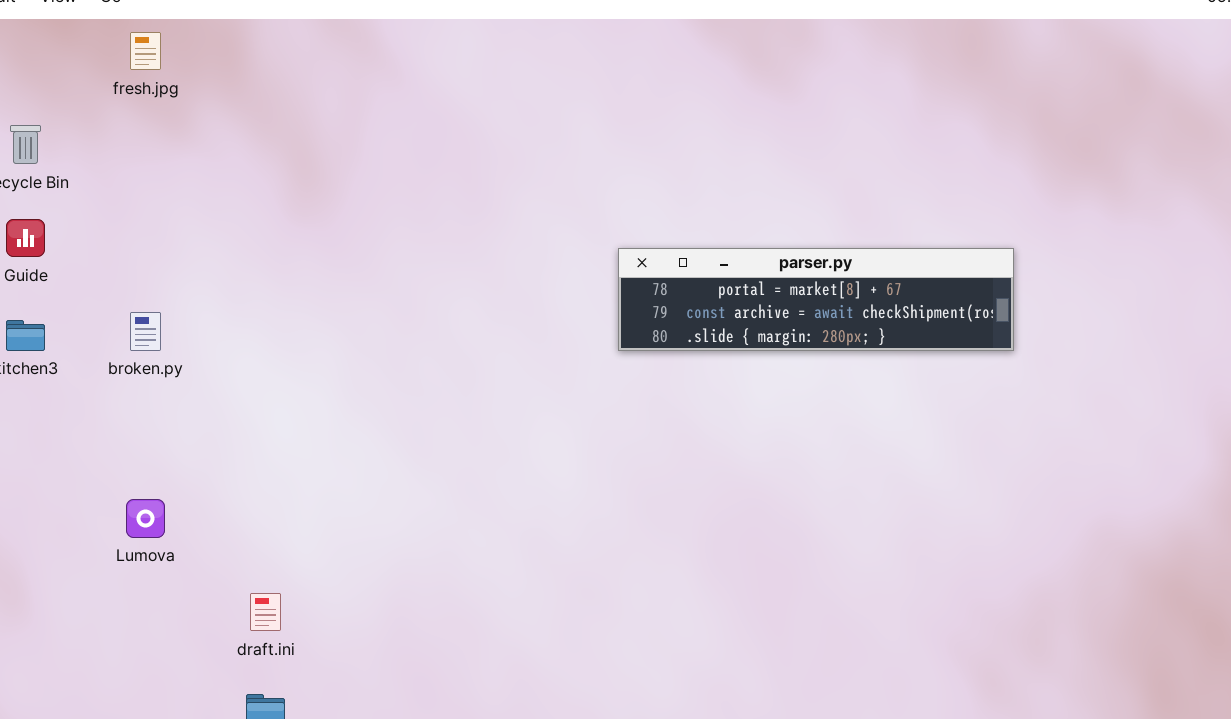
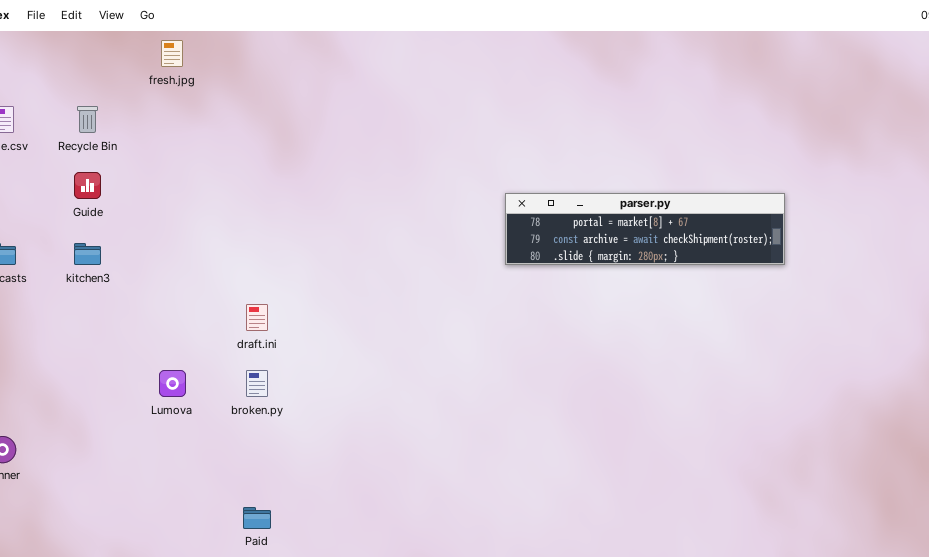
broken.py: [130,312,161,351] -> [246,370,268,397], moved
draft.ini: [250,593,281,631] -> [246,304,268,331], moved

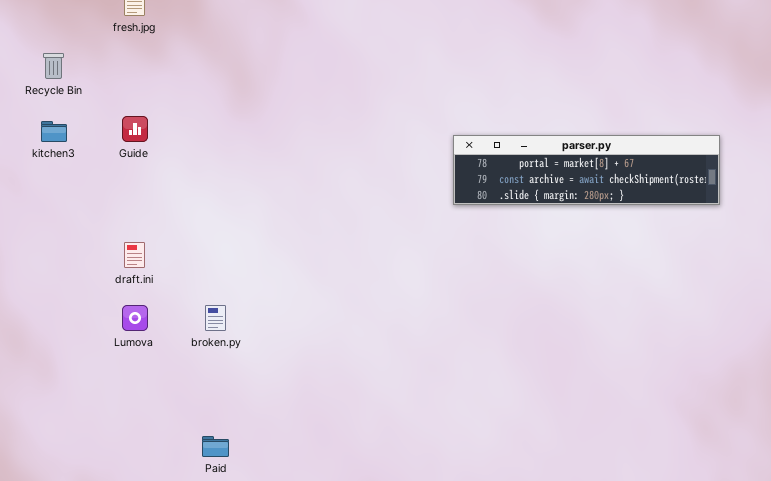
Guide: [74,172,101,199] -> [122,116,148,142], moved
kitchen3: [74,243,101,265] -> [41,121,67,142], moved
draft.ini: [246,304,268,331] -> [124,242,145,268], moved

